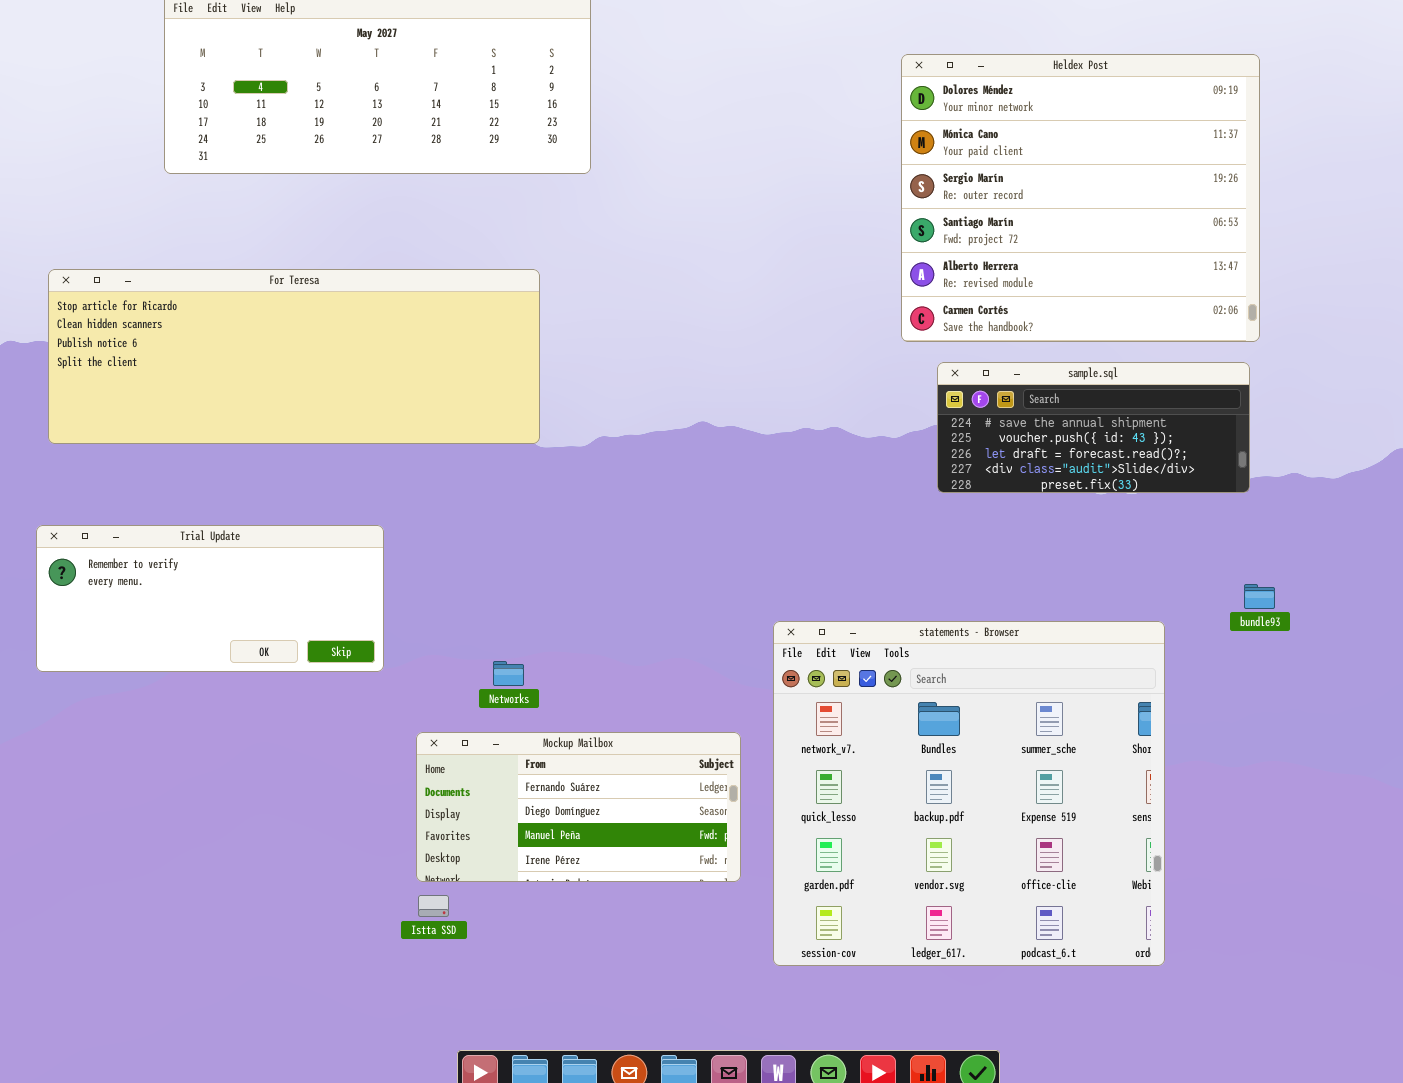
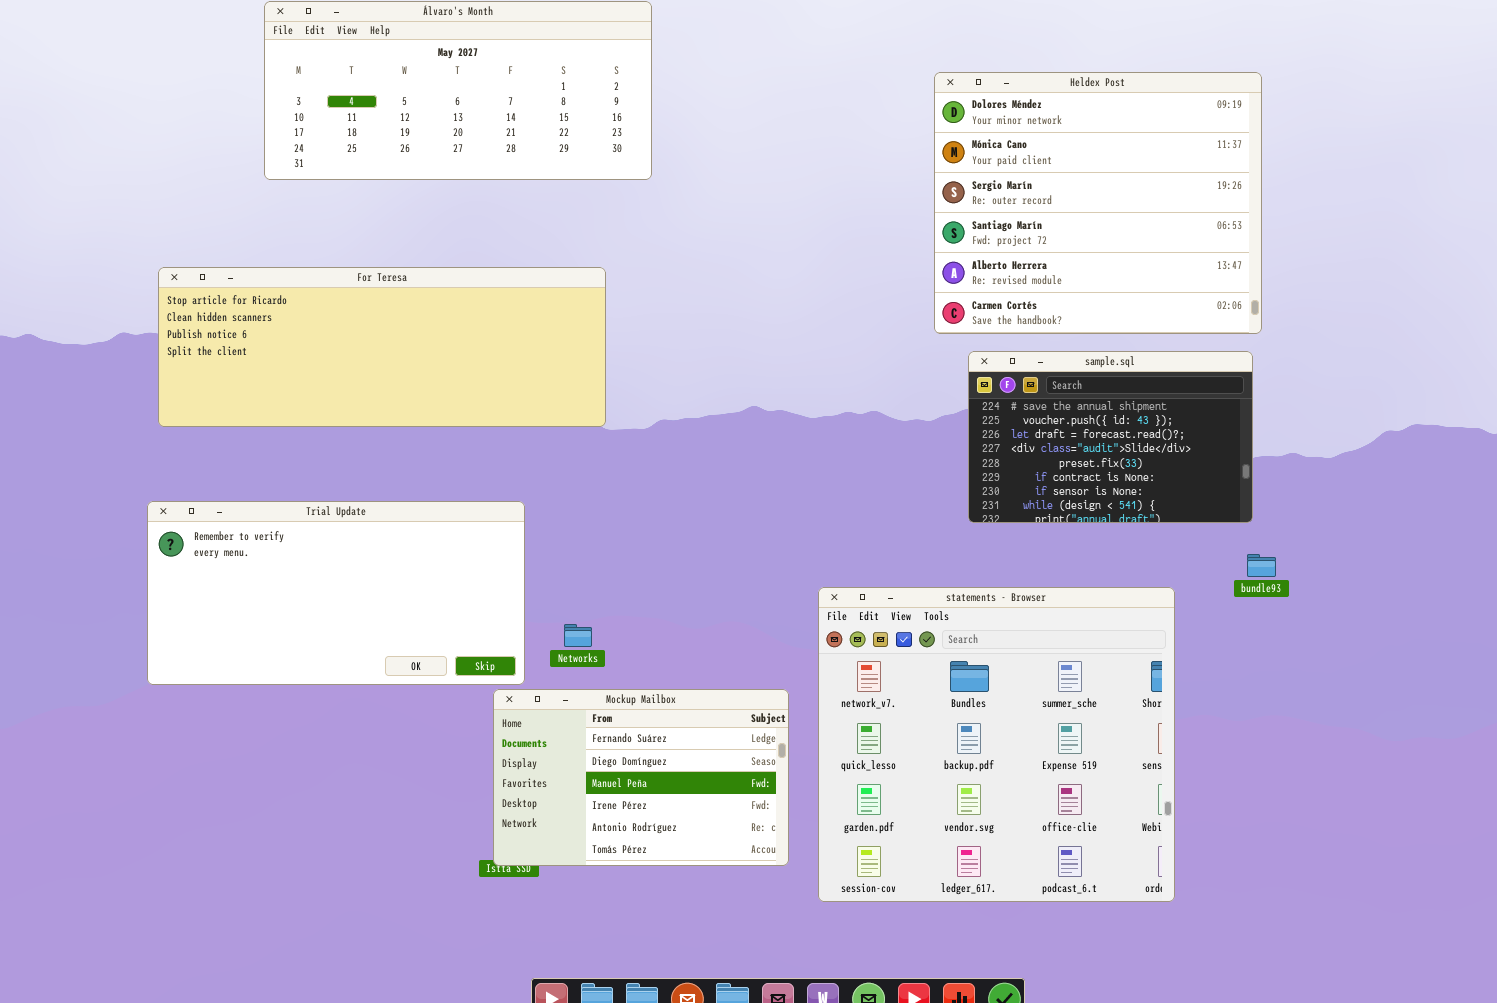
sample.sql: [937,362,1250,493] -> [968,351,1253,523], resized
Trial Update: [36,525,384,672] -> [147,501,525,685], resized
Mockup Mailbox: [416,732,741,882] -> [493,689,789,866], resized

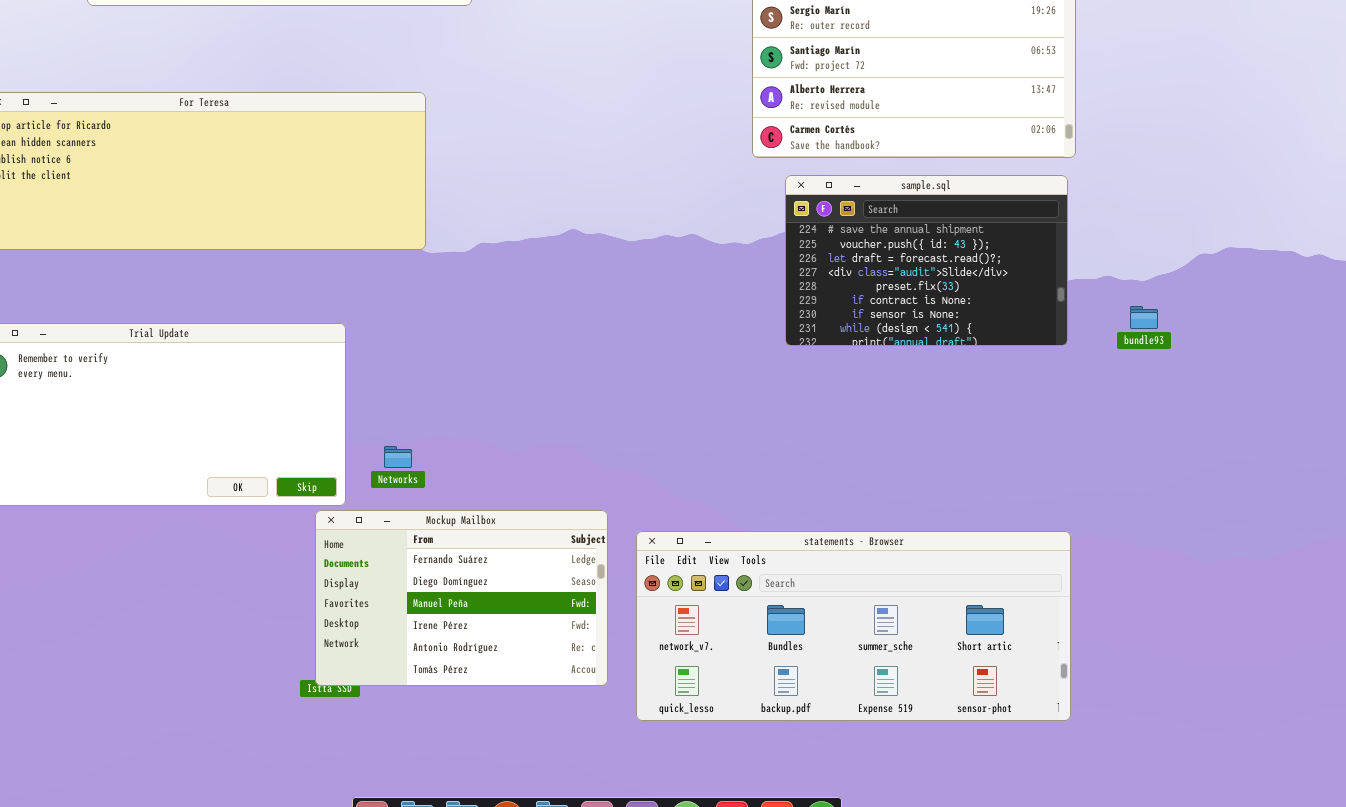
bundle93: [1247,554,1276,577] -> [1130,306,1158,329], moved
statements - Browser: [818,587,1175,902] -> [636,531,1071,721], resized

